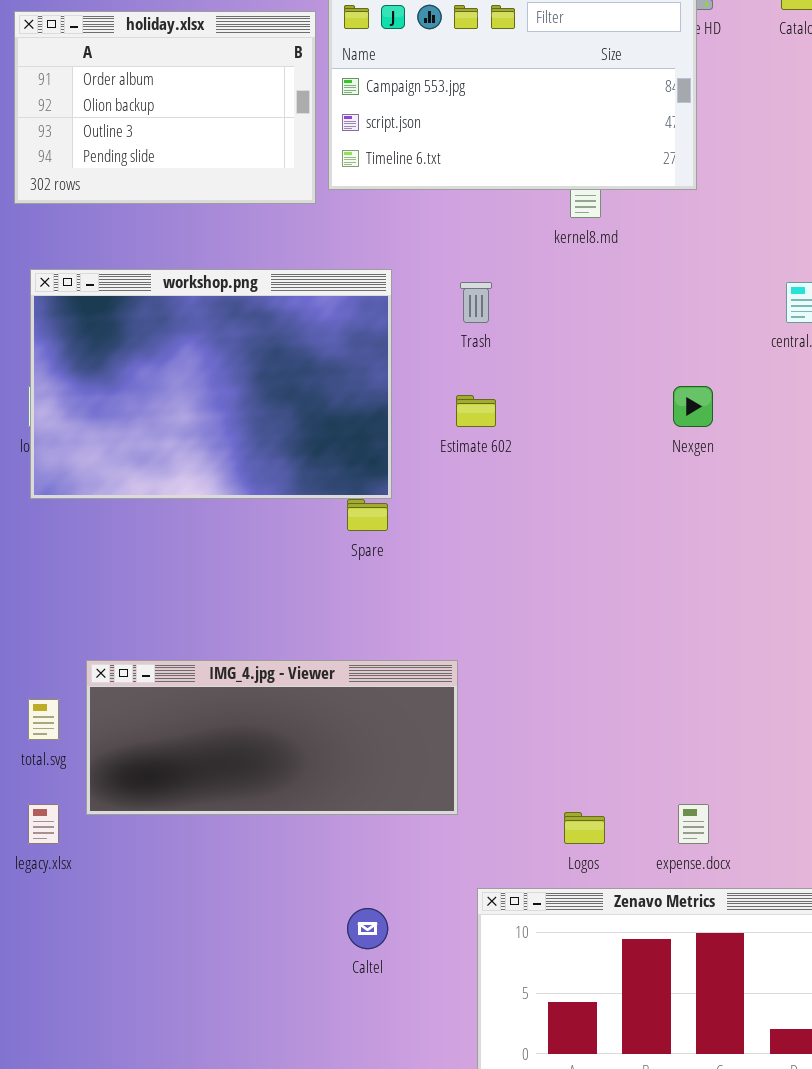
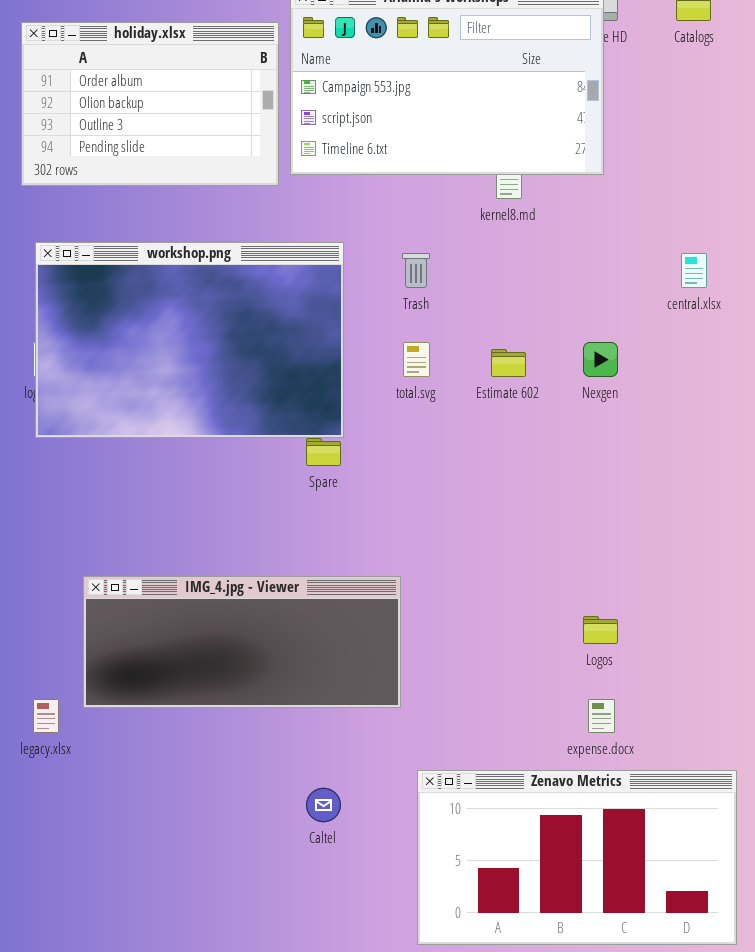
Estimate 602: [456,395,496,427] -> [491,349,526,377], moved
total.svg: [28,699,59,740] -> [403,342,430,377], moved
Logos: [564,812,605,844] -> [583,616,618,644], moved

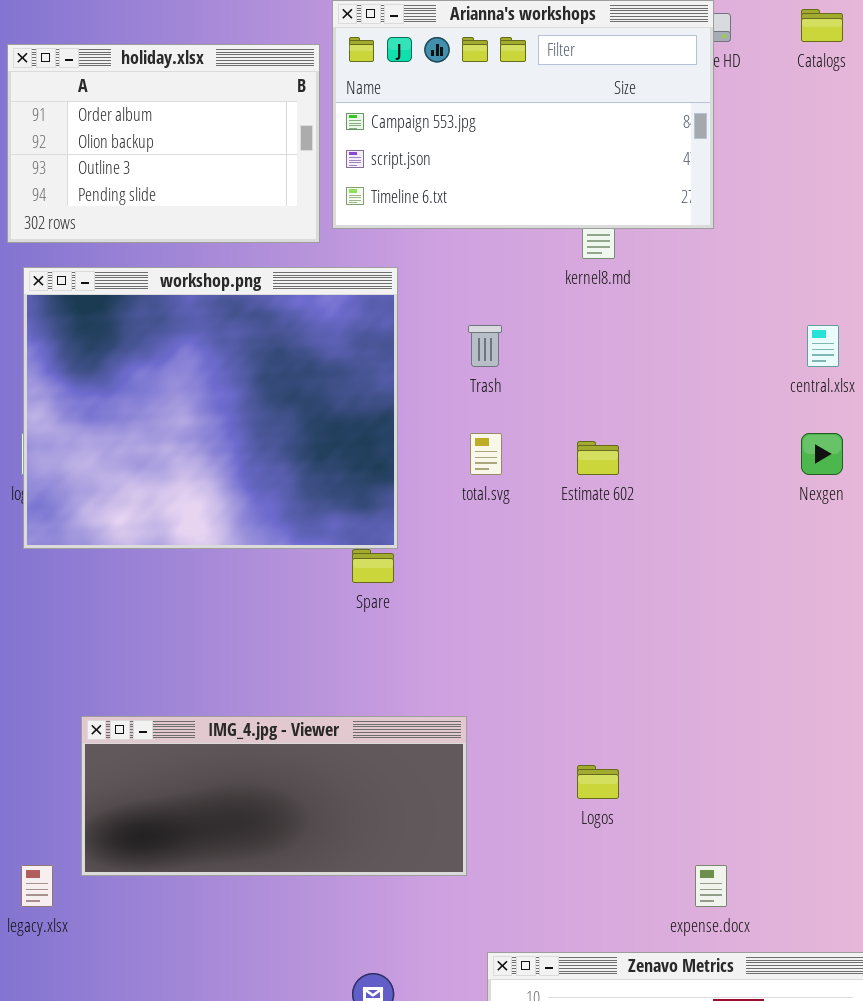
workshop.png: [35,242,344,438] -> [23,267,398,549], resized
Nexgen: [583,342,618,377] -> [801,433,843,475], moved
Logos: [583,616,618,644] -> [577,765,619,799], moved

